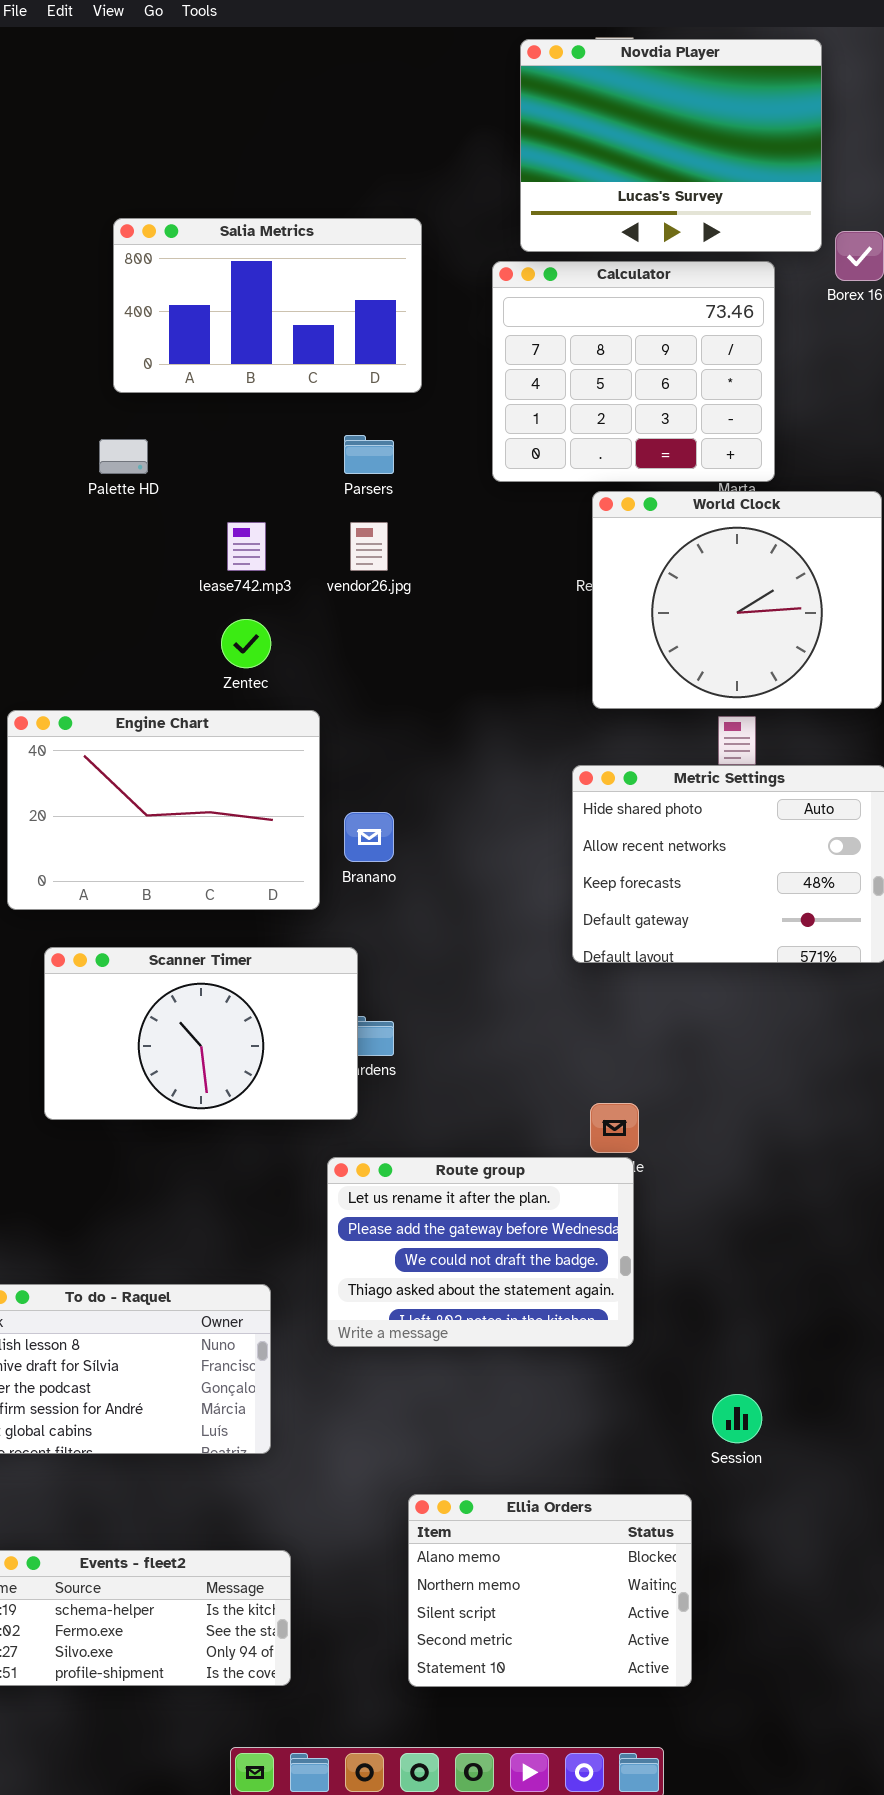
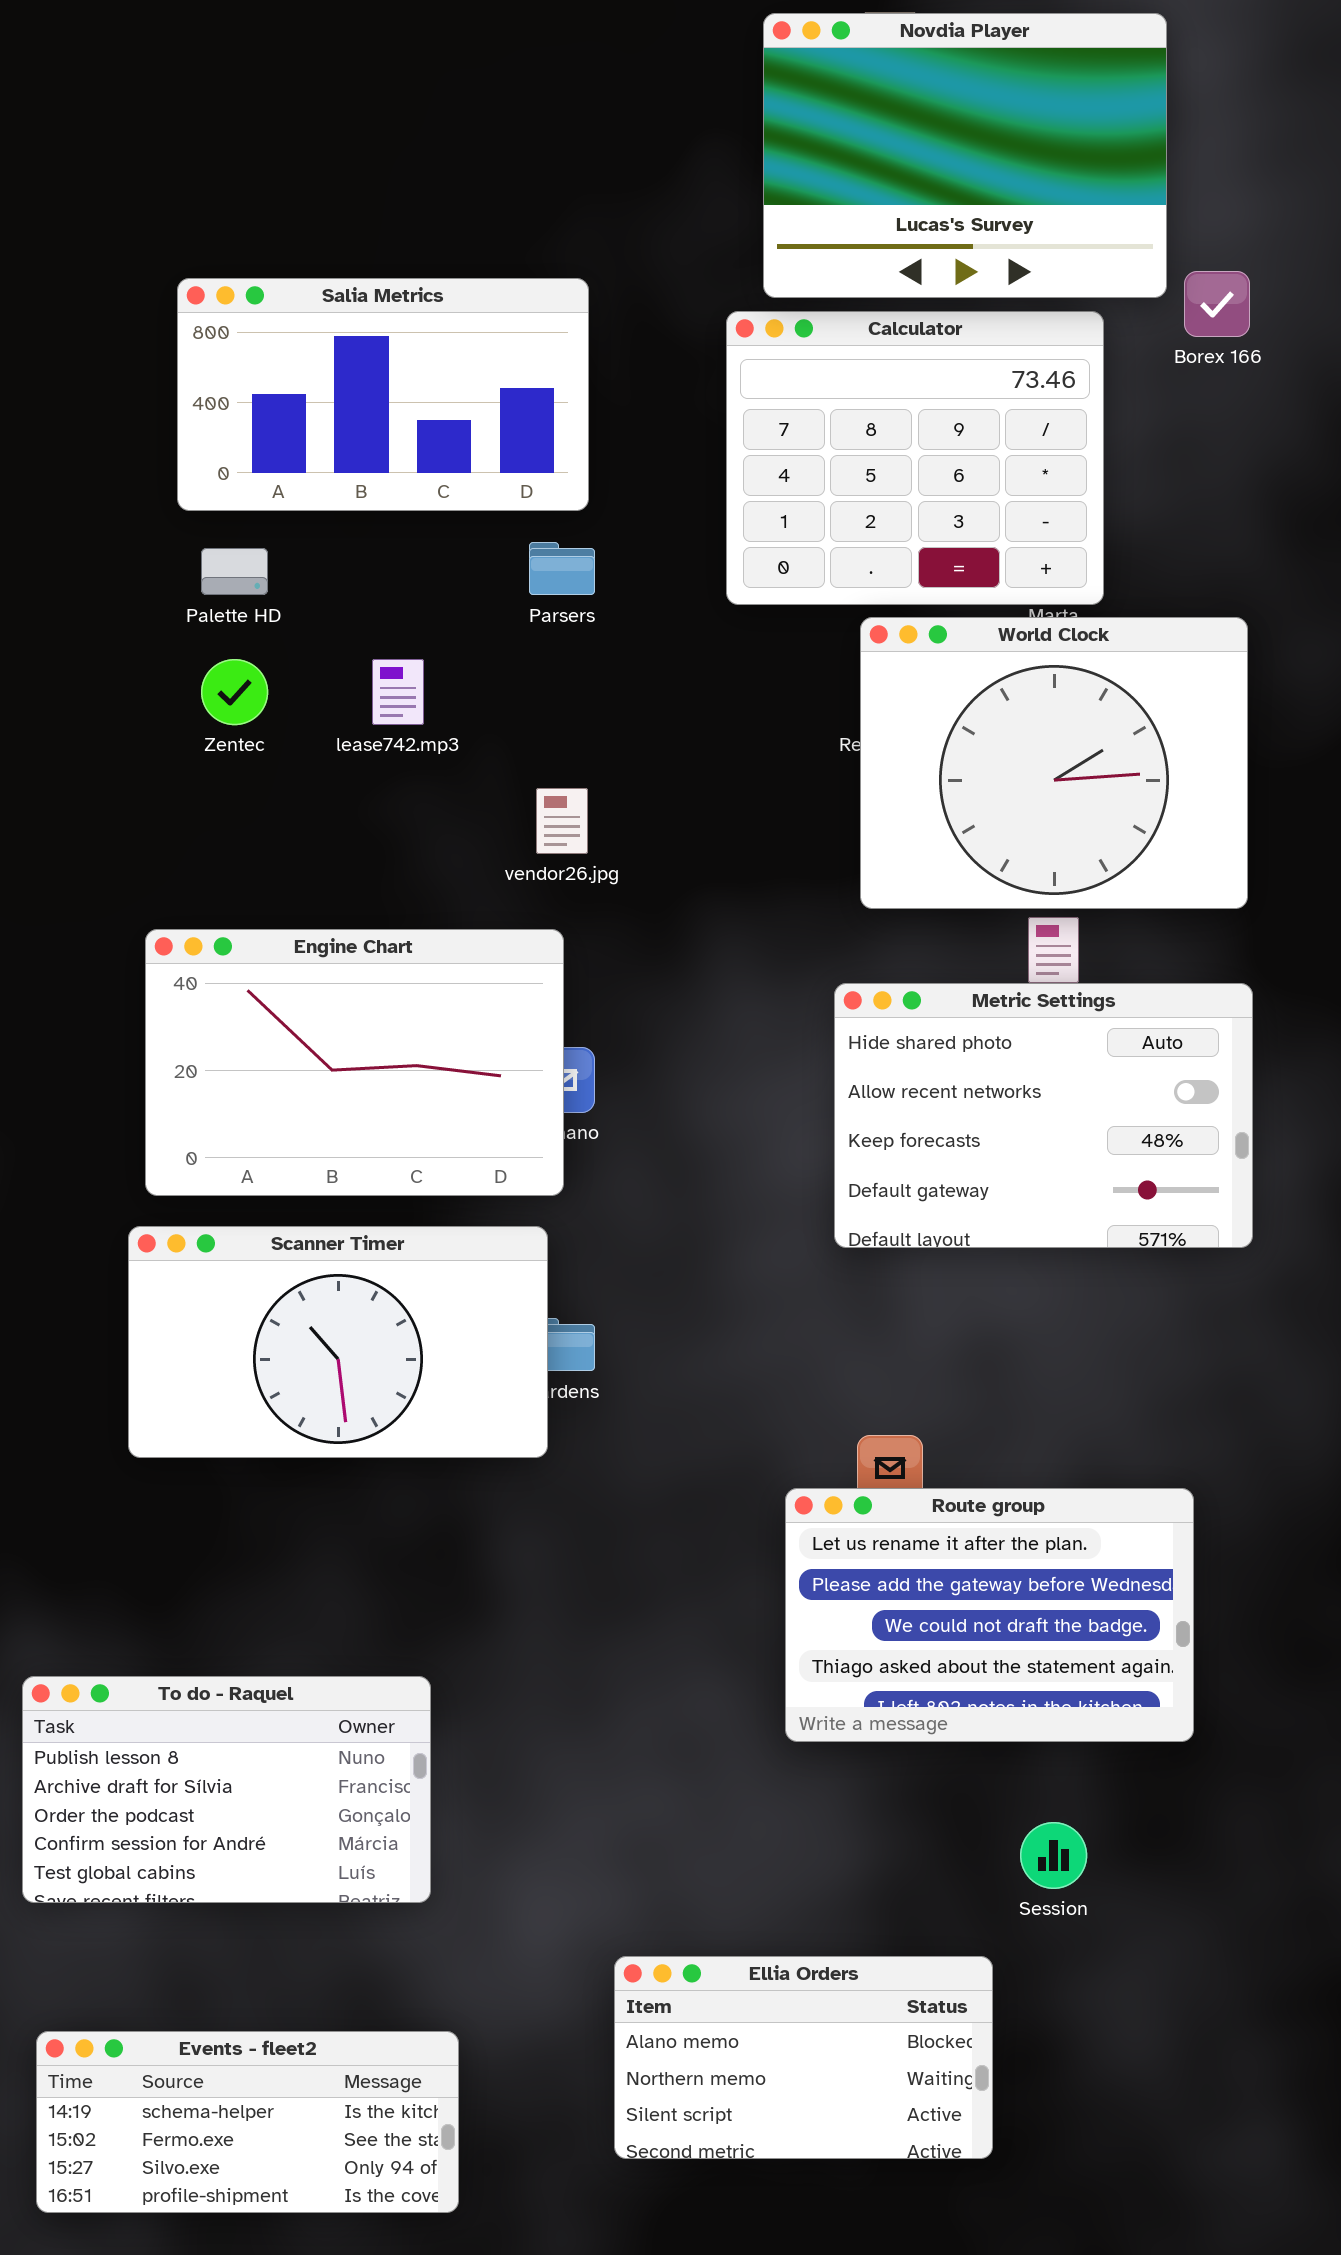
Salia Metrics: [113,218,422,393] -> [177,278,589,511], moved
vendor26.jpg: [350,522,388,571] -> [536,788,588,854], moved
Zentec: [221,619,271,668] -> [201,659,268,725], moved
Engine Chart: [7,710,320,910] -> [145,929,564,1196], moved
Route group: [327,1157,634,1347] -> [785,1488,1194,1742], moved
Ellia Orders: [408,1494,692,1687] -> [614,1956,993,2159], resized

